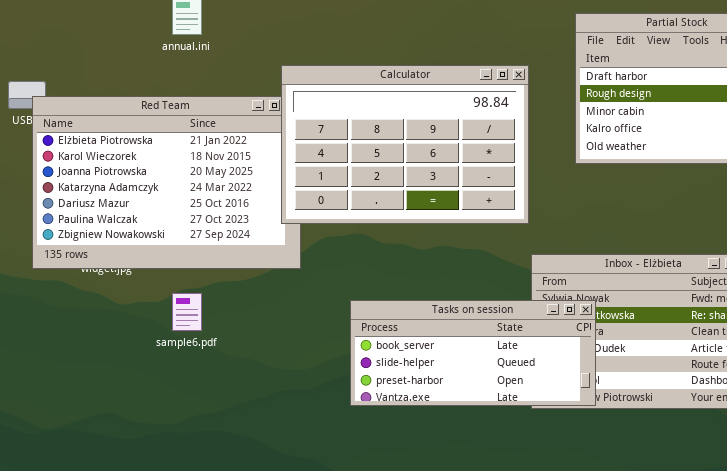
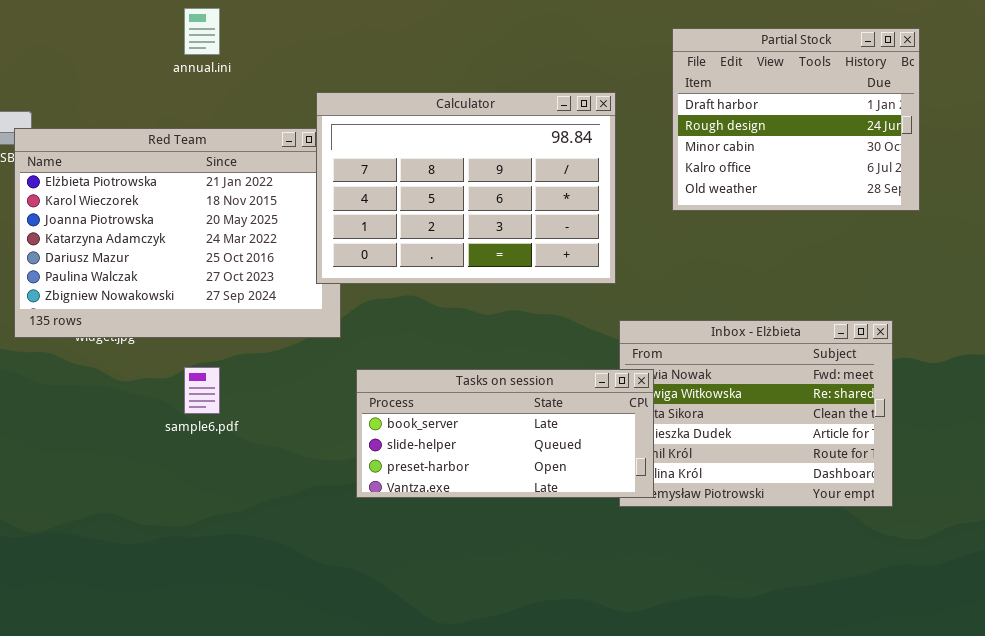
Tasks on session: [350,300,596,406] -> [356,369,654,498], moved

